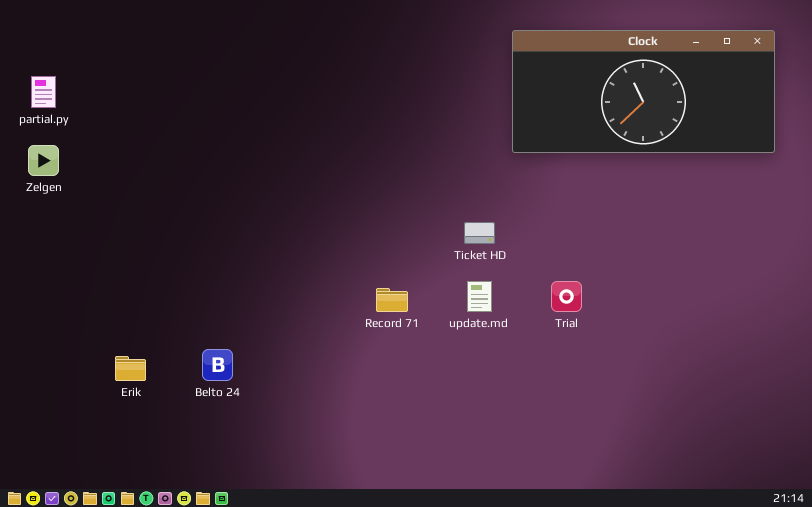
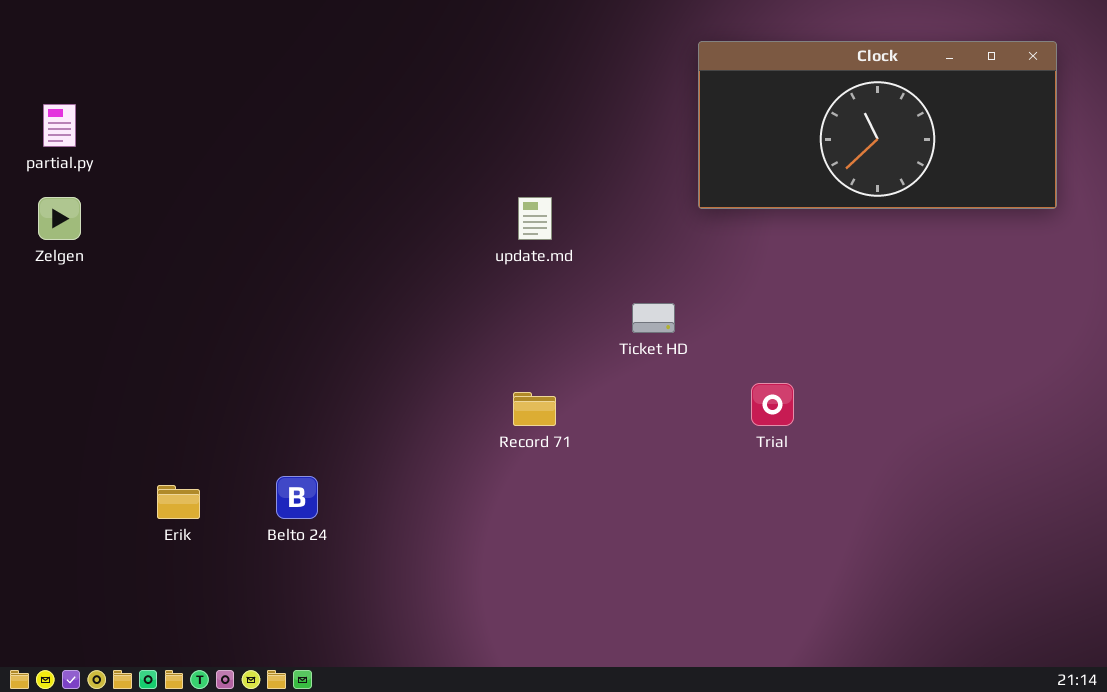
update.md: [467,281,492,312] -> [518,197,552,240], moved

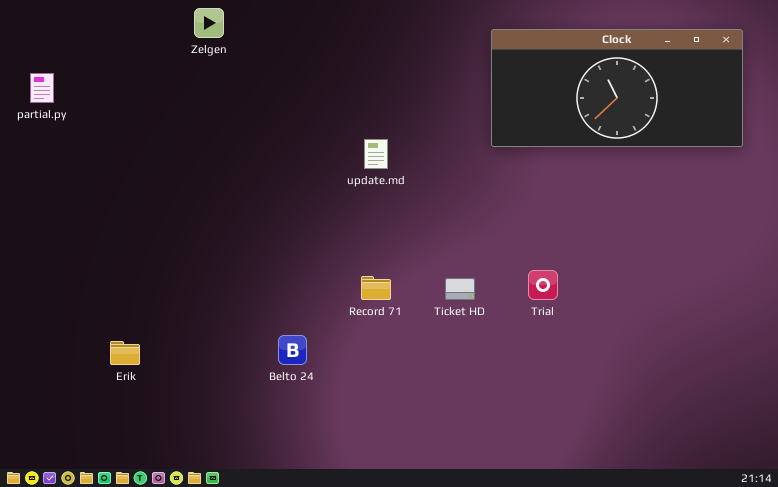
Zelgen: [38,197,81,240] -> [194,8,224,38], moved
Ticket HD: [632,303,675,333] -> [445,278,475,300], moved
Belto 24: [276,476,318,519] -> [278,335,307,365], moved

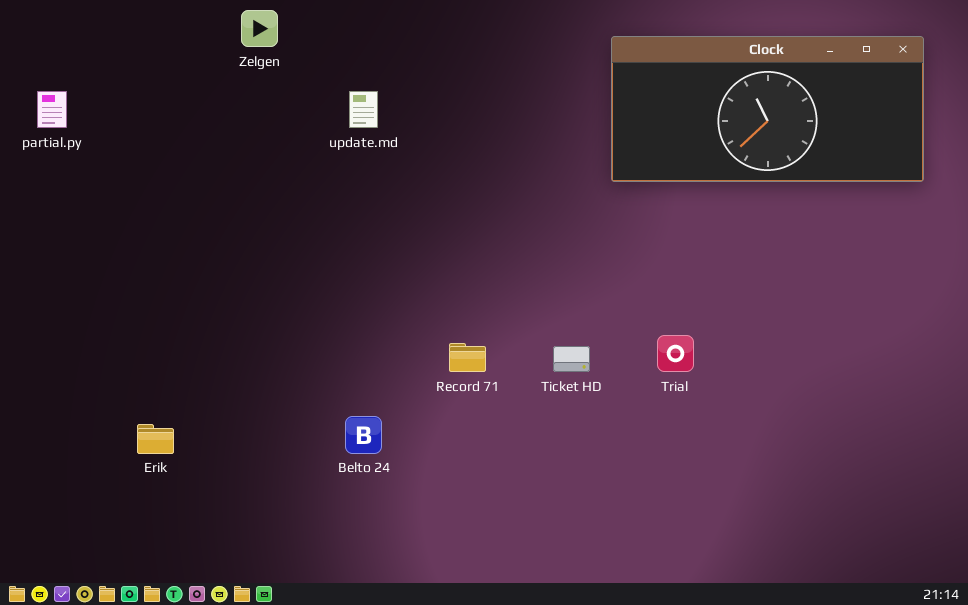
update.md: [364,139,388,169] -> [349,91,378,128], moved

